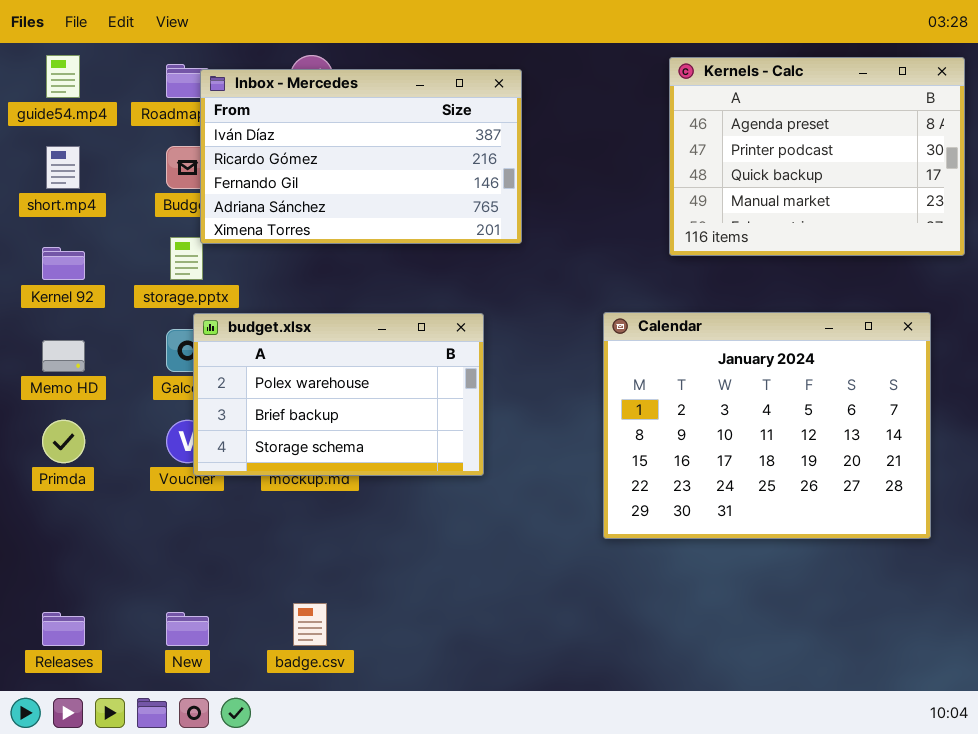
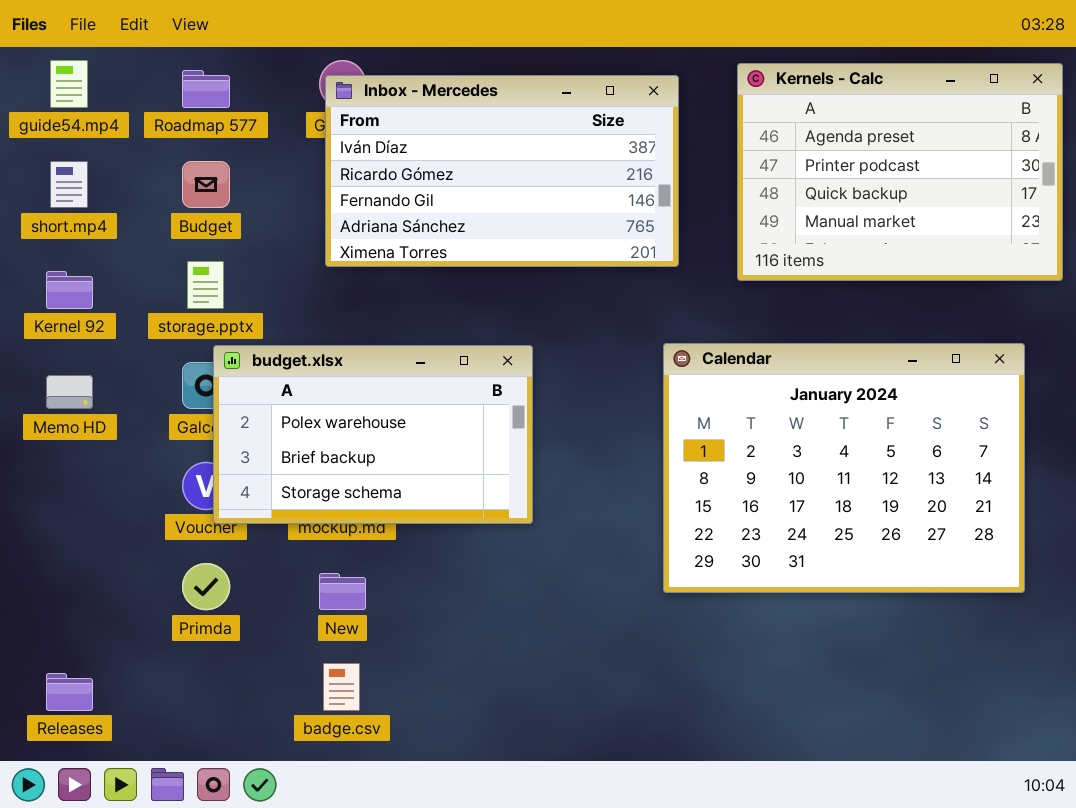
Inbox - Mercedes: [200,69,522,244] -> [325,75,679,267], moved
Primda: [42,420,85,463] -> [182,563,230,610], moved
New: [166,612,209,646] -> [319,573,366,610], moved

